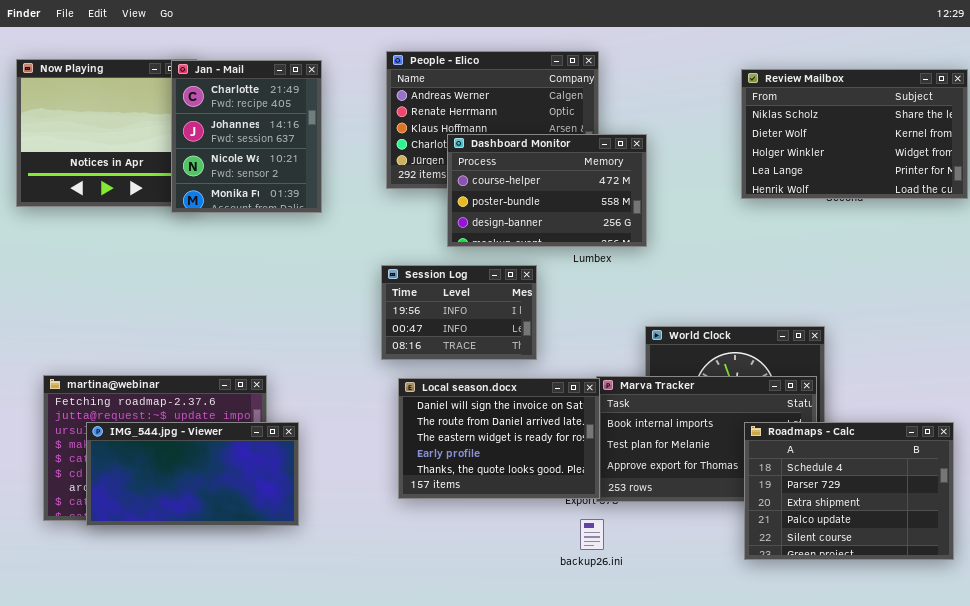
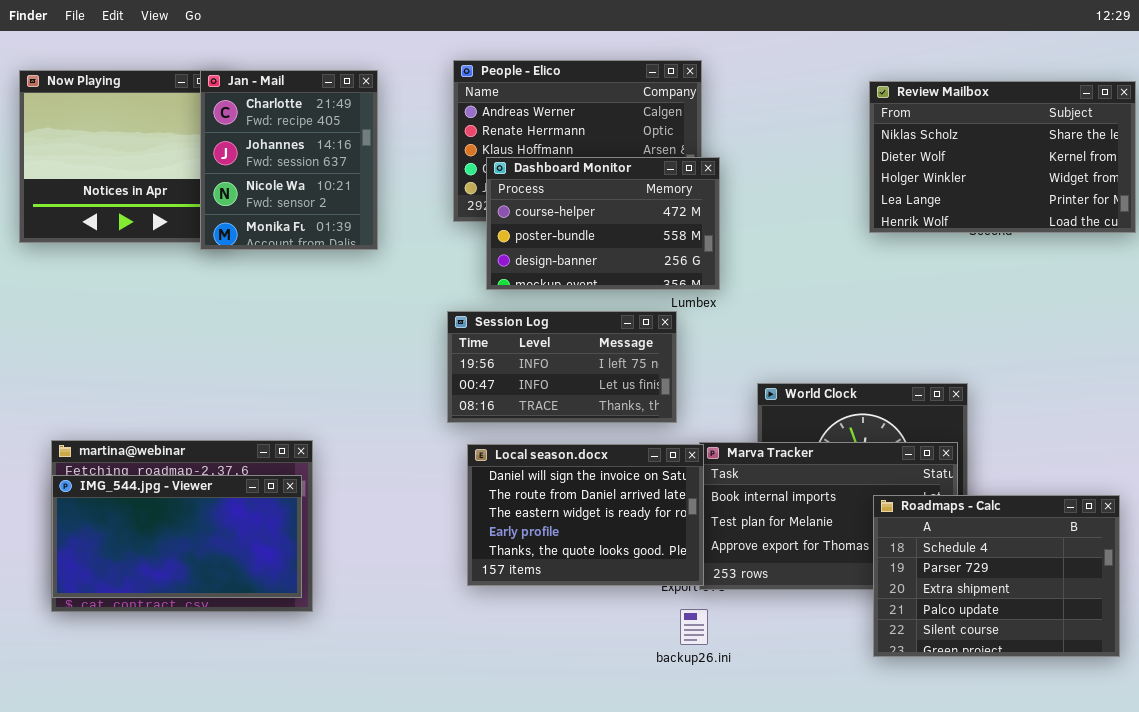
Dashboard Monitor: [447,134,647,247] -> [486,157,720,290], moved
Session Log: [381,265,537,360] -> [447,311,677,423], resized
IMG_544.jpg - Viewer: [86,422,299,526] -> [52,475,302,598], moved

